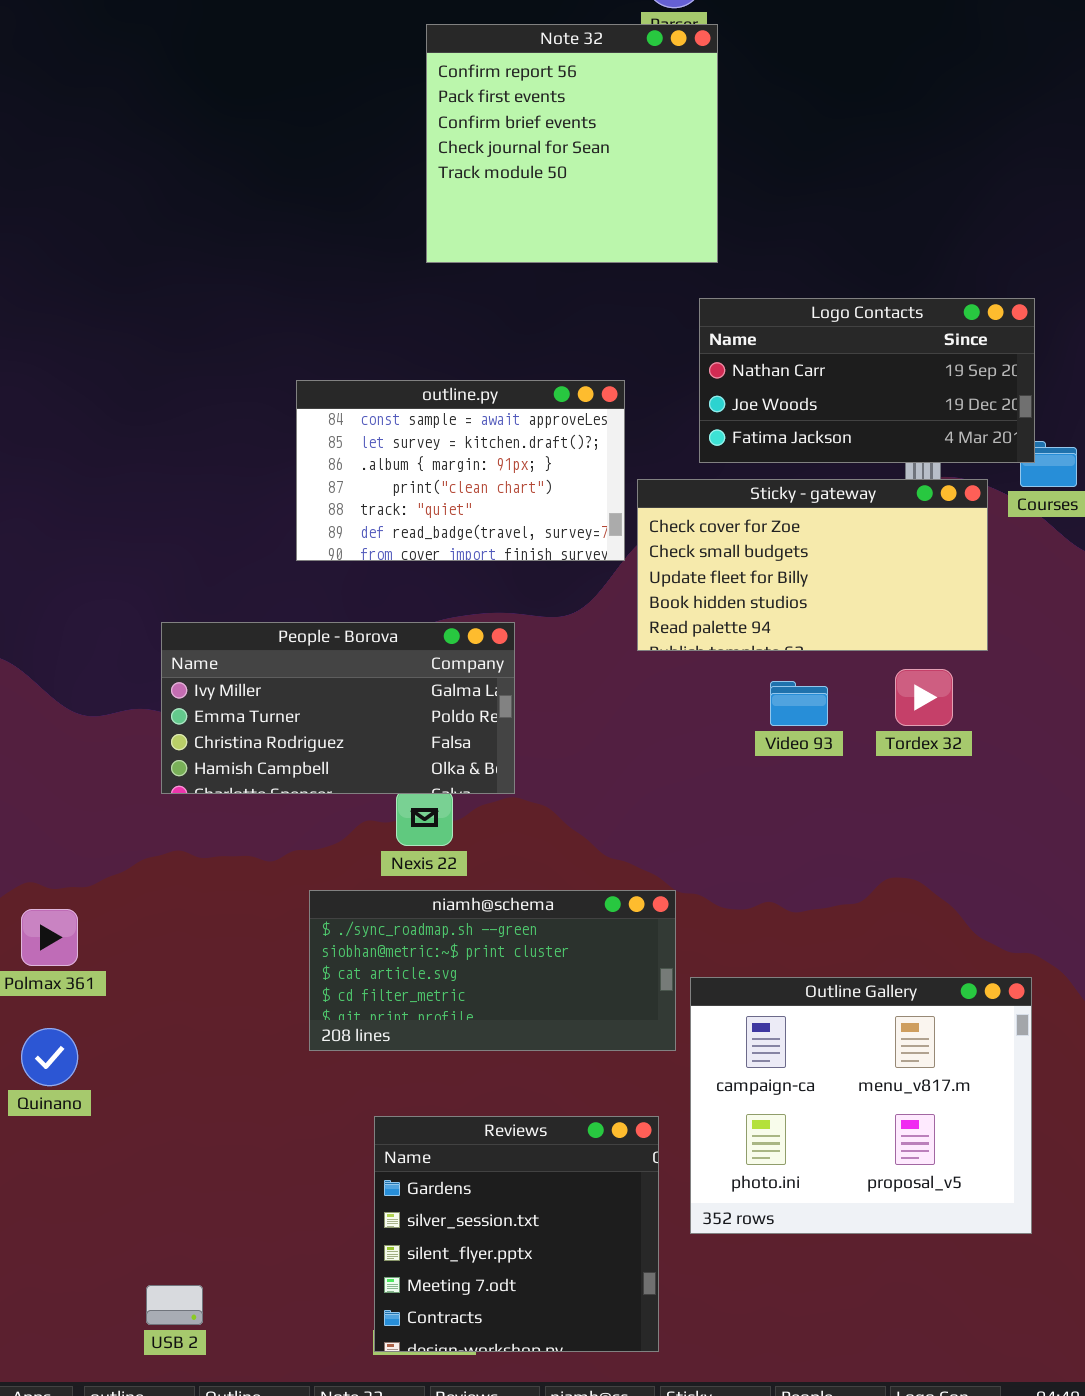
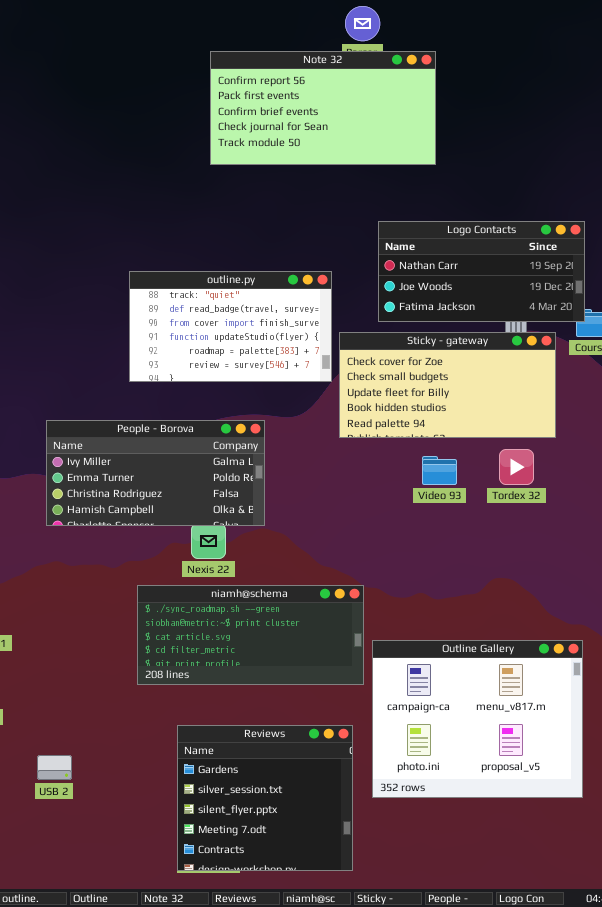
Note 32: [426,24,718,263] -> [210,51,436,165], resized
outline.py: [296,380,625,561] -> [129,271,332,382], scrolled down 4 rows
USB 2: [146,1285,203,1325] -> [37,755,72,780], moved

